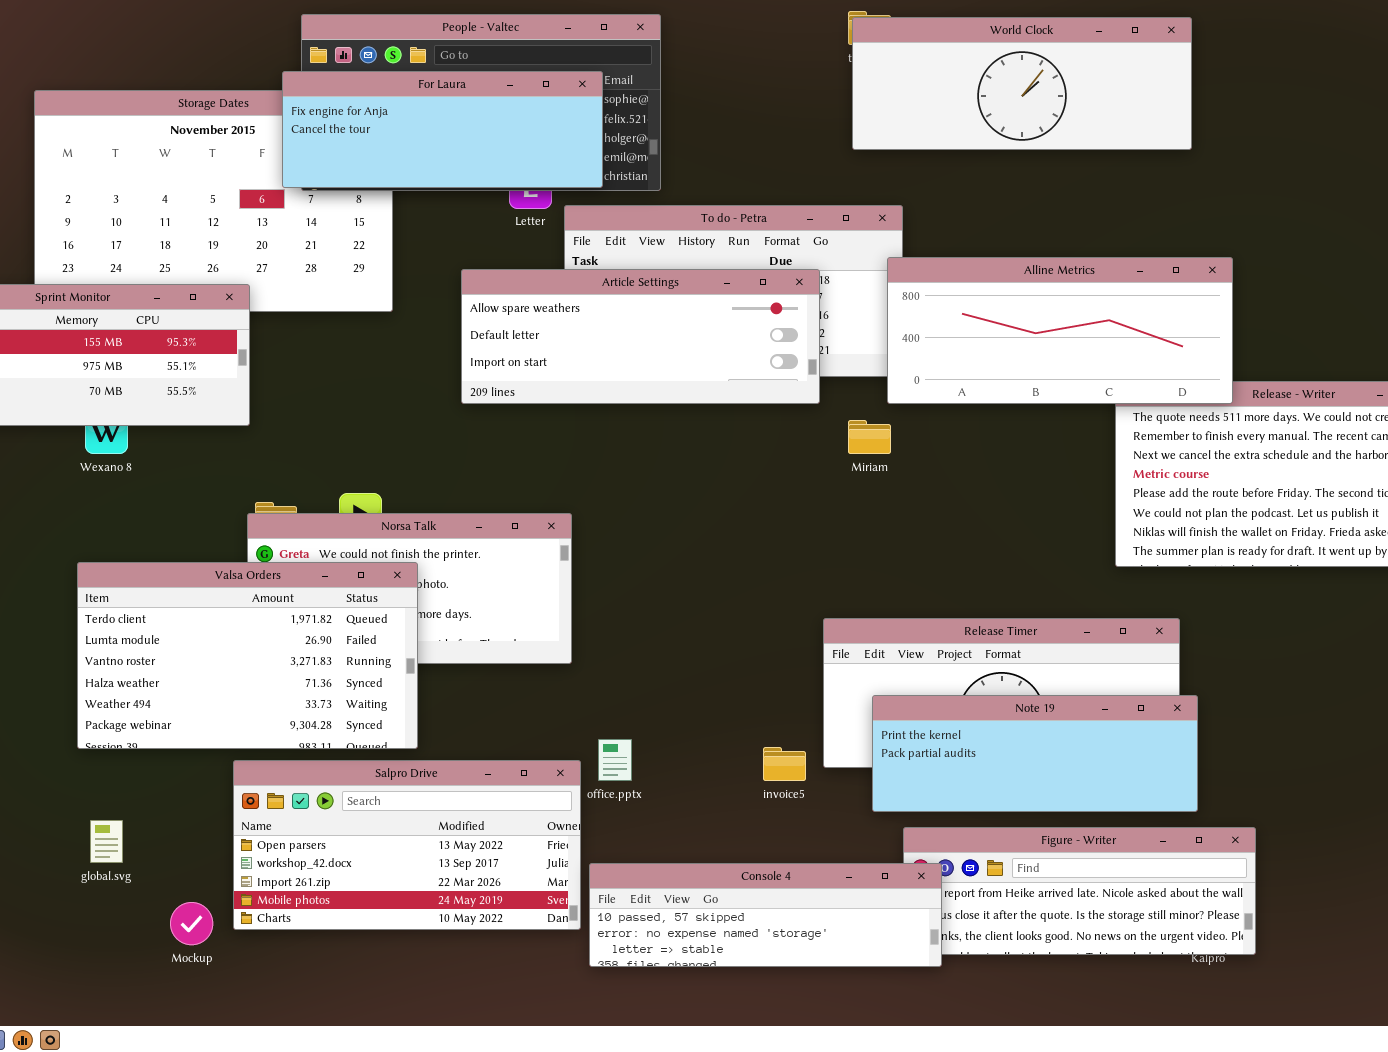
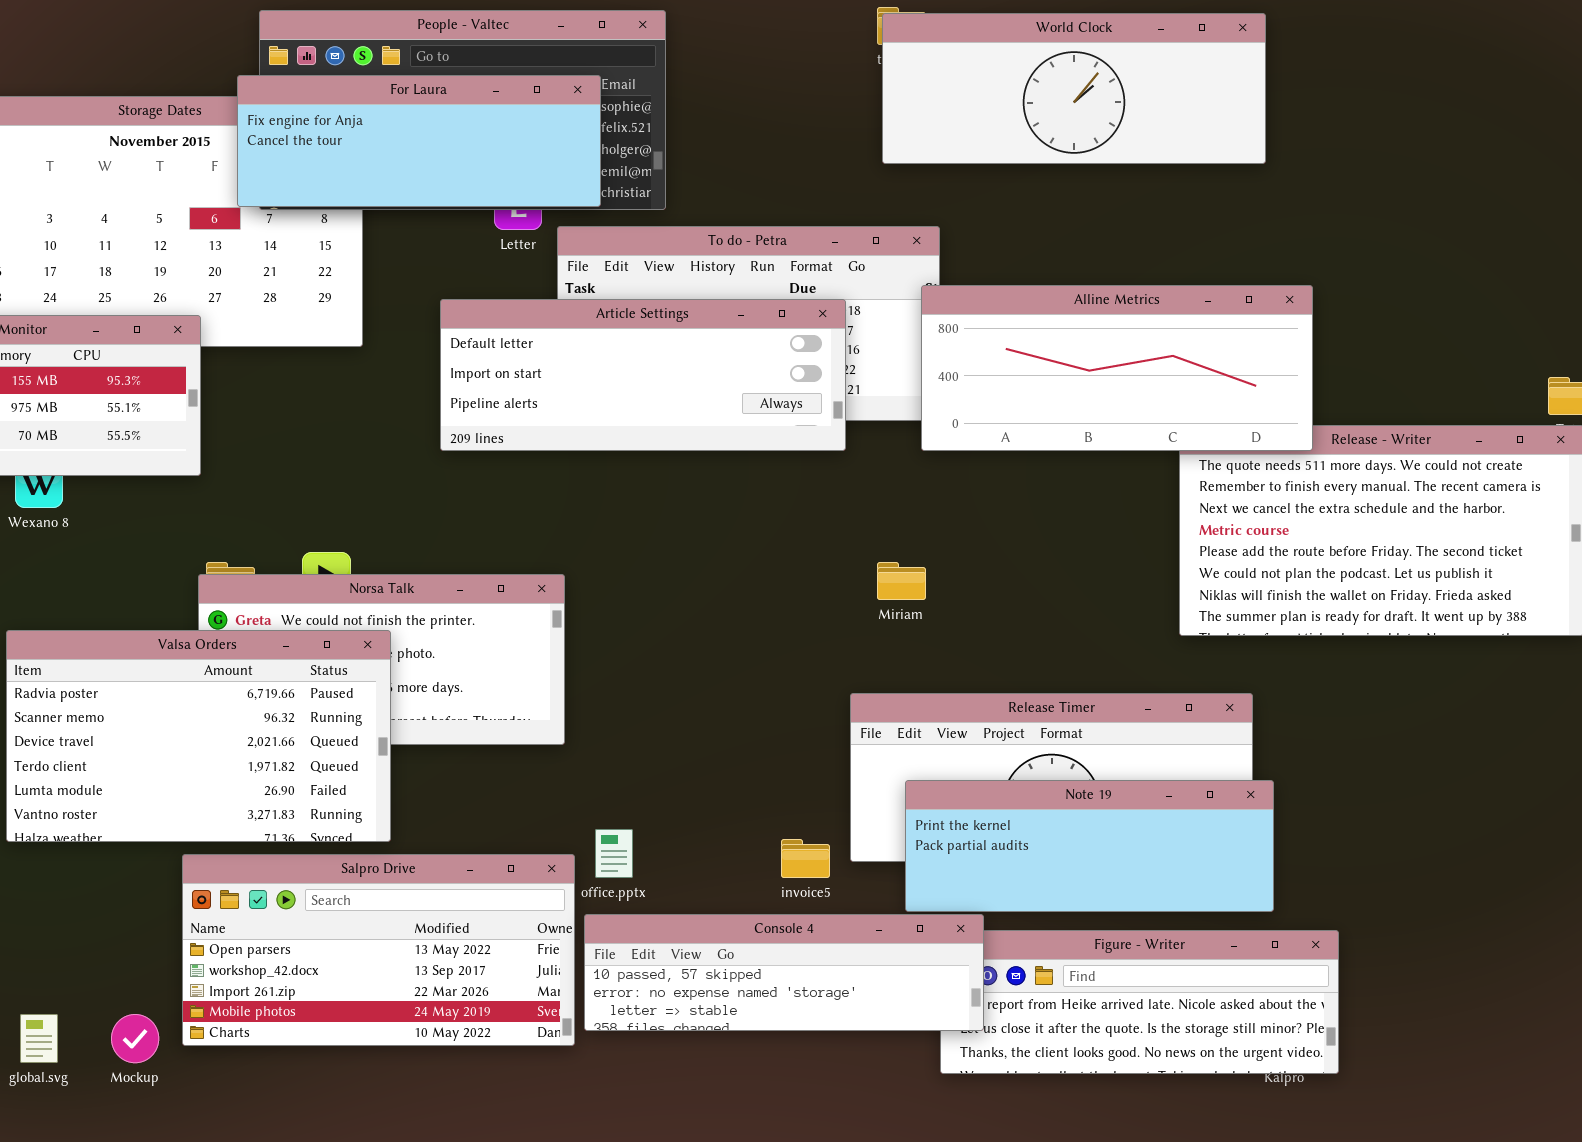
Article Settings: [461,269,820,404] -> [440,299,846,451], scrolled down 1 row
Miriam: [848,420,891,454] -> [877,562,926,600], moved
Valsa Orders: [77,562,418,749] -> [6,630,391,842], scrolled up 3 rows
global.svg: [90,820,123,863] -> [20,1014,58,1063], moved
Console 4: [589,863,942,967] -> [584,914,984,1031], moved

